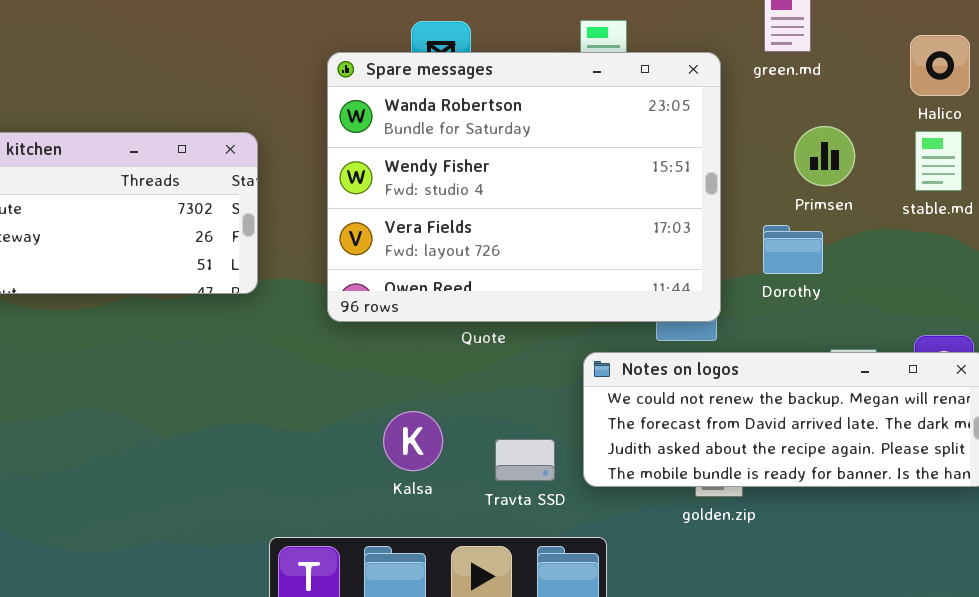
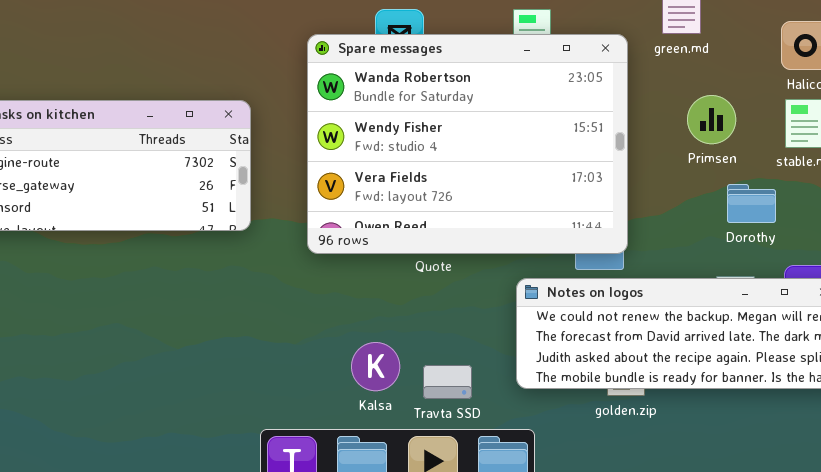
Dorothy: [763,225,823,274] -> [727,184,776,223], moved
Kalsa: [383,411,443,471] -> [351,342,400,391], moved
Travta SSD: [495,439,555,481] -> [423,365,472,399], moved

